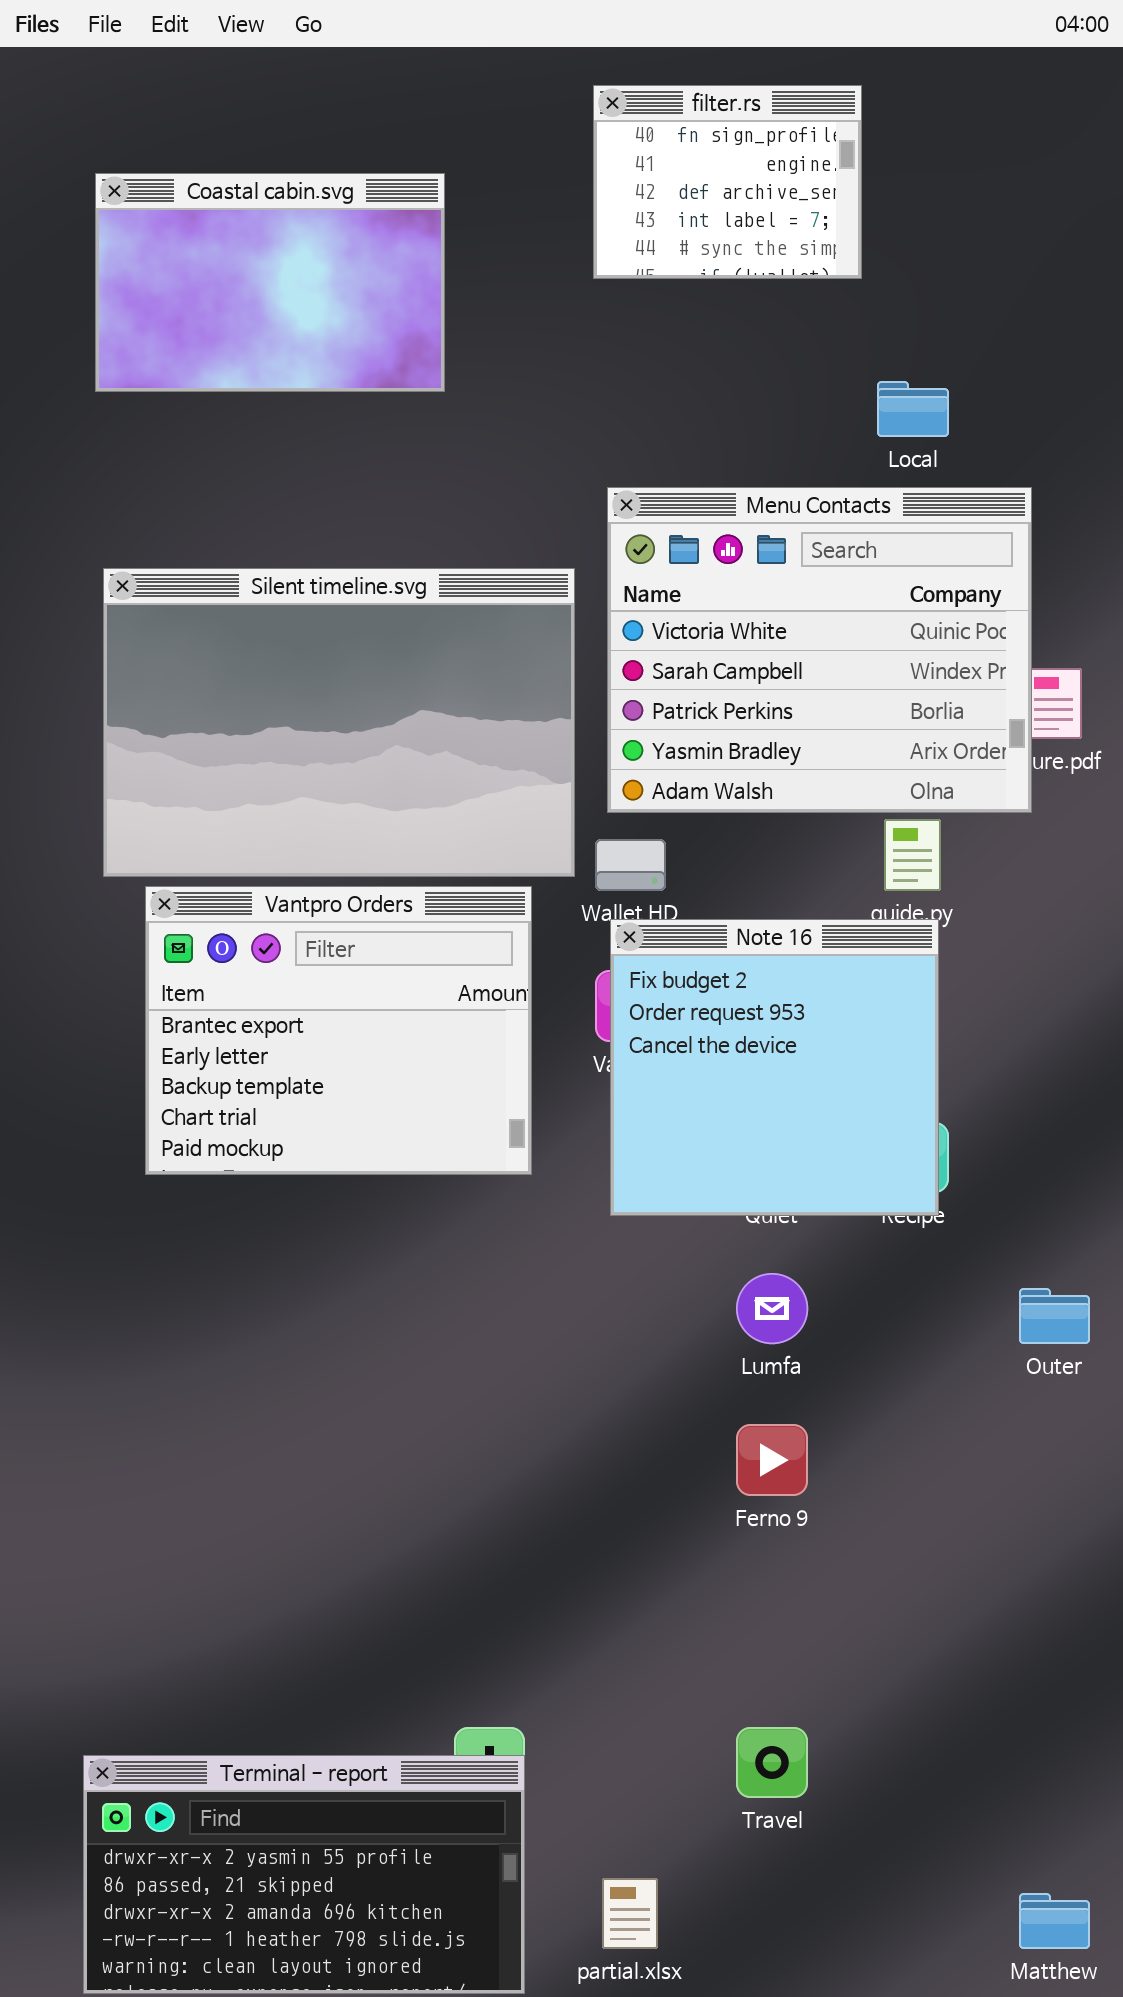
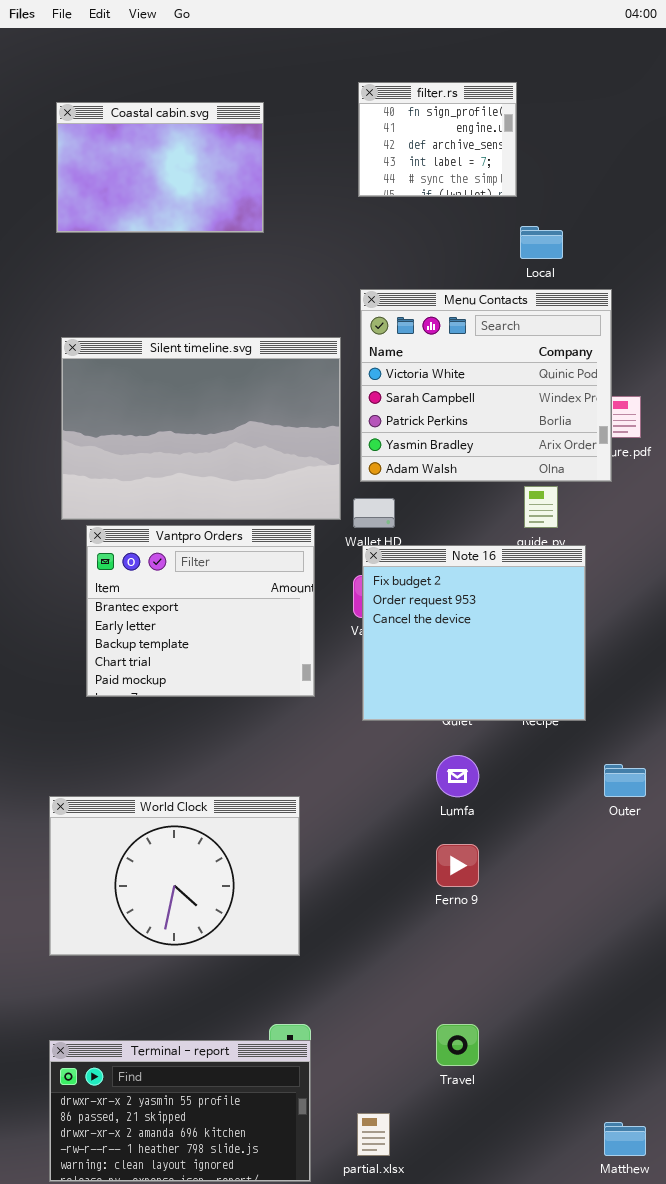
filter.rs: [593,85,862,279] -> [358,82,517,197], moved
Note 16: [610,919,939,1216] -> [362,545,586,721], resized
World Clock: none -> [49,796,300,956], opened

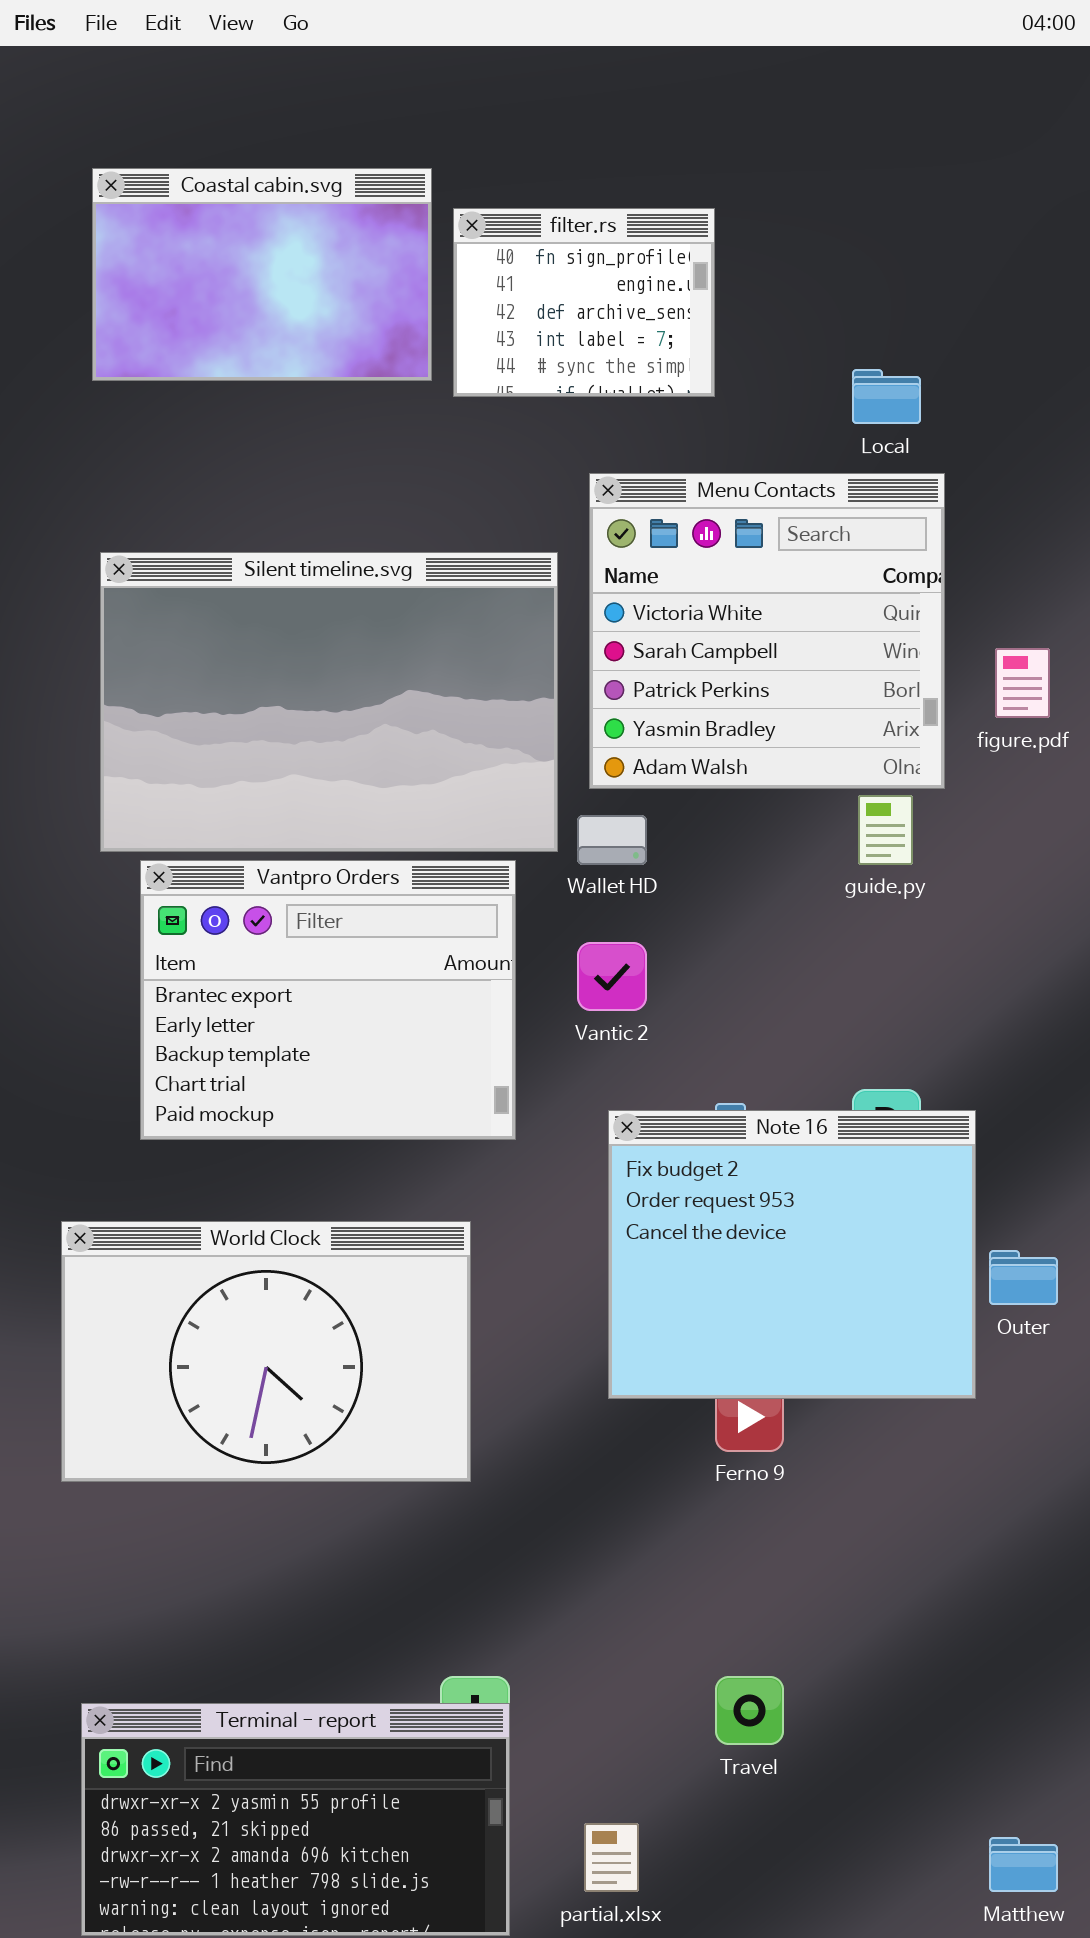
filter.rs: [358,82,517,197] -> [453,208,715,397], moved
Menu Contacts: [360,289,612,482] -> [589,473,945,789], resized
Note 16: [362,545,586,721] -> [608,1110,976,1399], moved
World Clock: [49,796,300,956] -> [61,1221,471,1482], moved

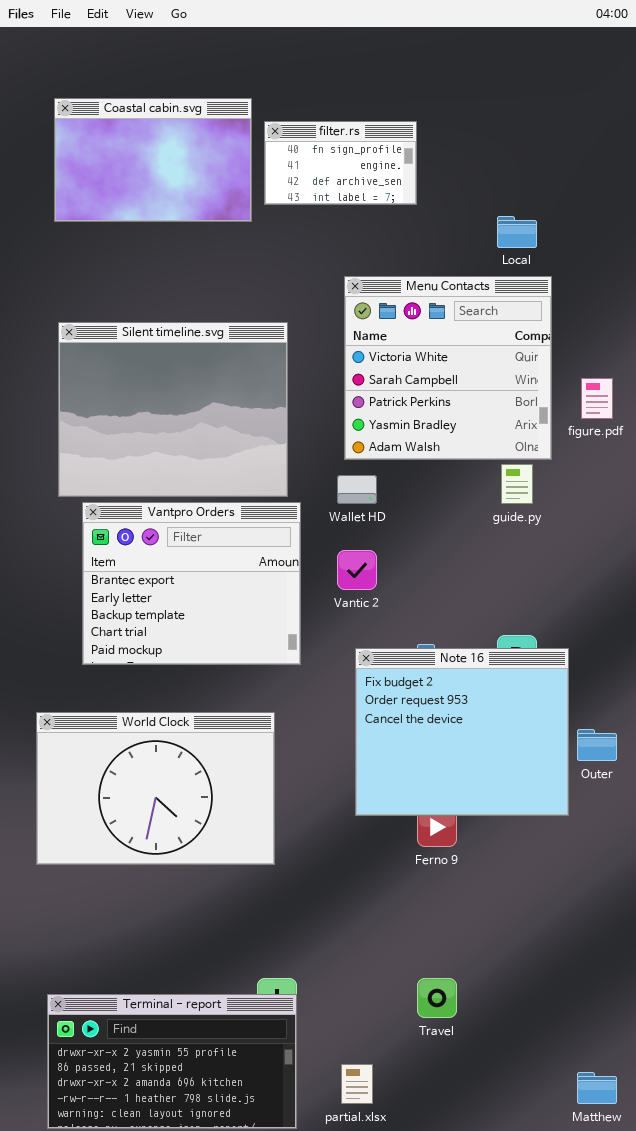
filter.rs: [453,208,715,397] -> [264,121,417,205], resized
Silent timeline.svg: [100,552,558,852] -> [58,322,288,497], resized

